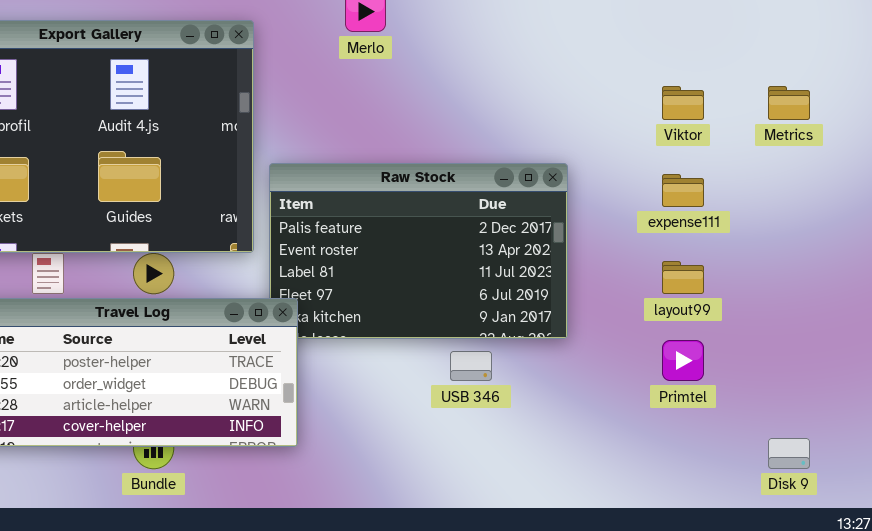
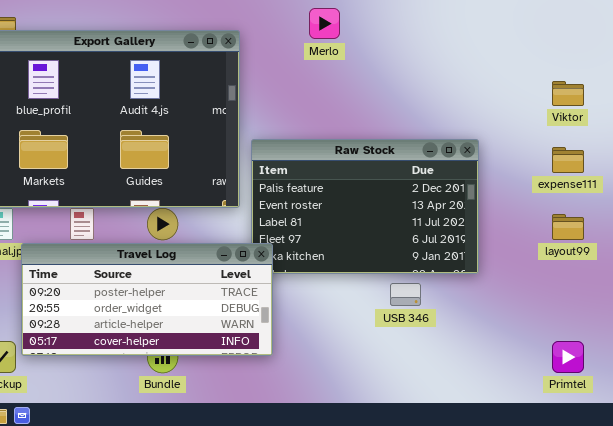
Primtel: [662,340,704,381] -> [552,341,584,373], moved

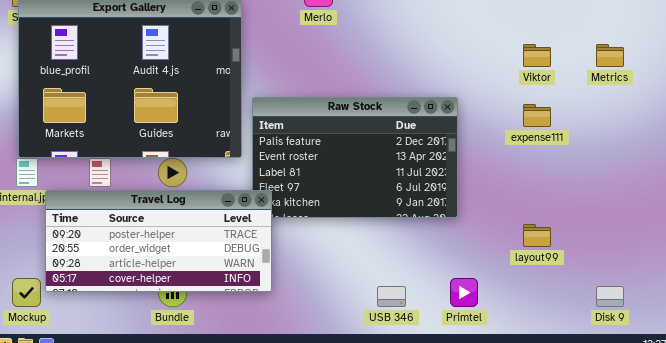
layout99: [552,214,584,240] -> [523,224,551,247], moved
USB 346: [390,283,421,306] -> [377,286,406,307], moved
Primtel: [552,341,584,373] -> [450,278,478,307], moved

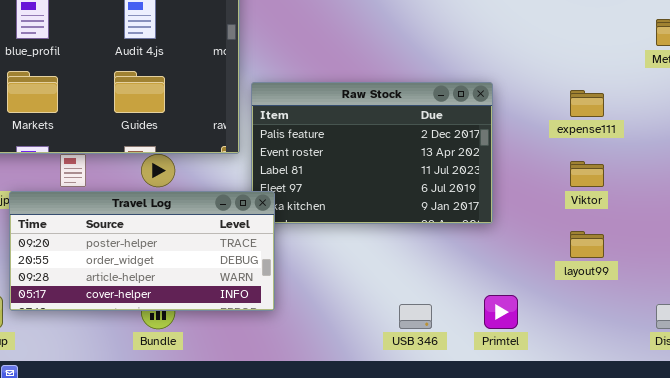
Viktor: [523,44,551,67] -> [570,161,604,187], moved

